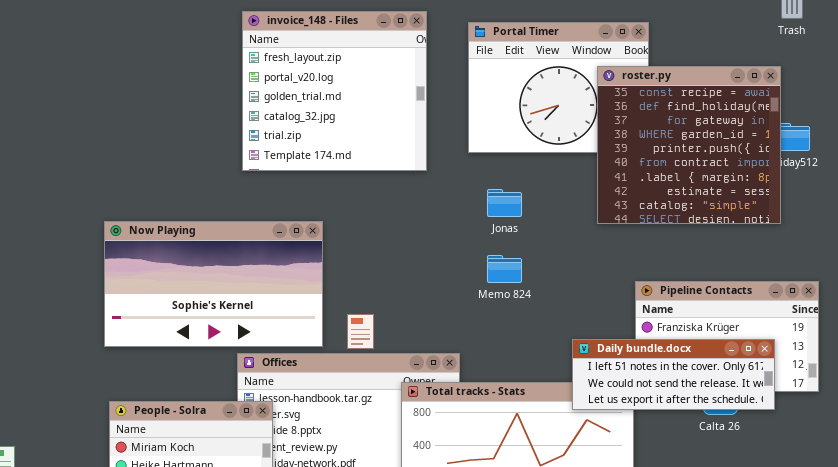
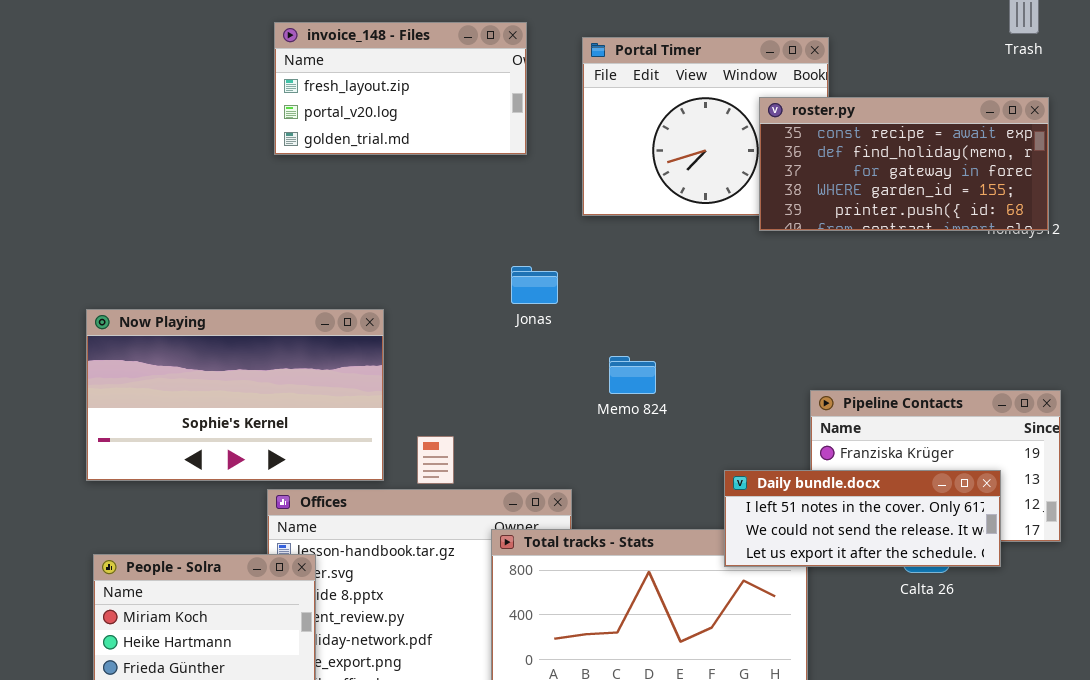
invoice_148 - Files: [242,11,427,171] -> [274,22,527,155], resized
roster.py: [597,66,781,224] -> [759,97,1049,231], resized
Jonas: [487,189,522,217] -> [511,266,558,304], moved

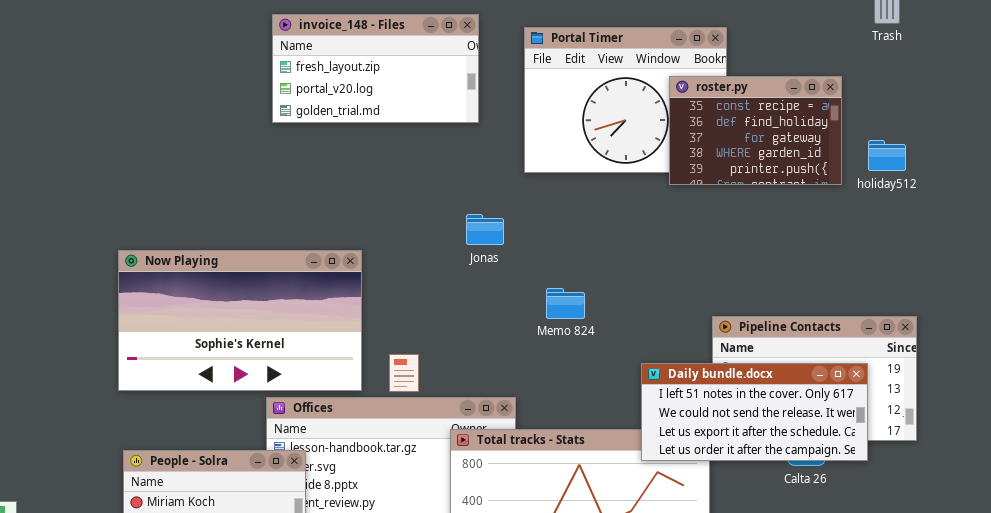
roster.py: [759,97,1049,231] -> [669,76,842,185], resized
Daily bundle.docx: [724,470,1001,567] -> [641,363,868,461], resized

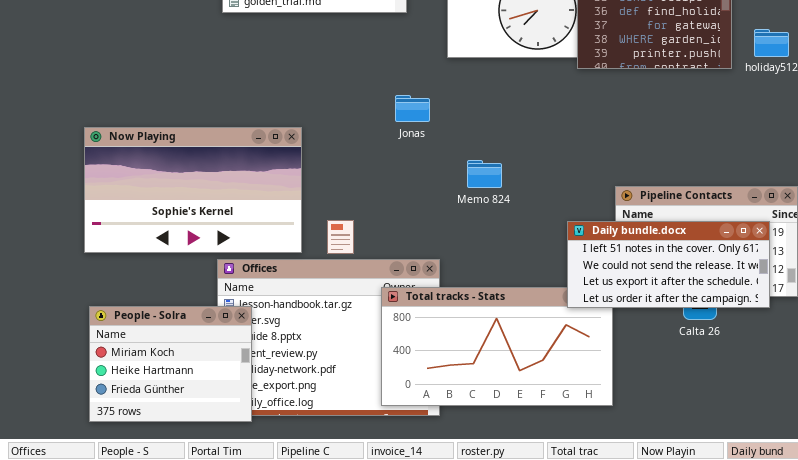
Daily bundle.docx: [641,363,868,461] -> [567,221,770,308], moved

